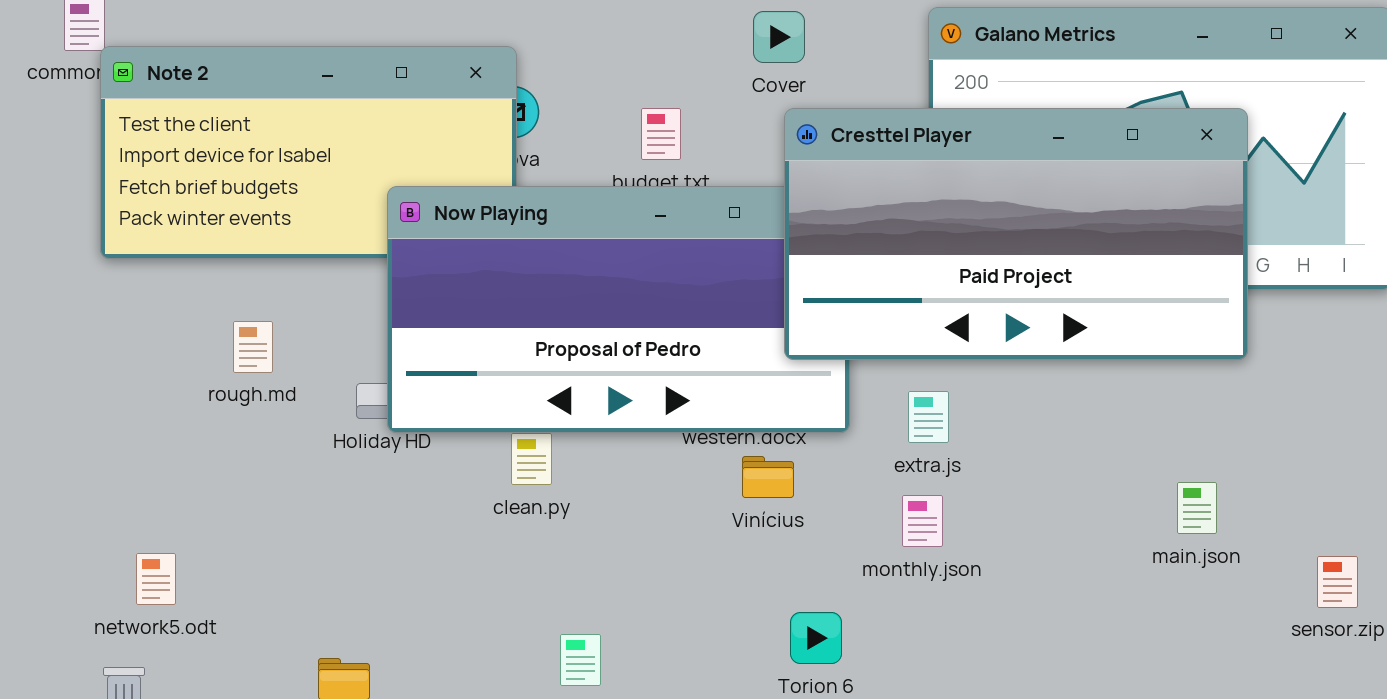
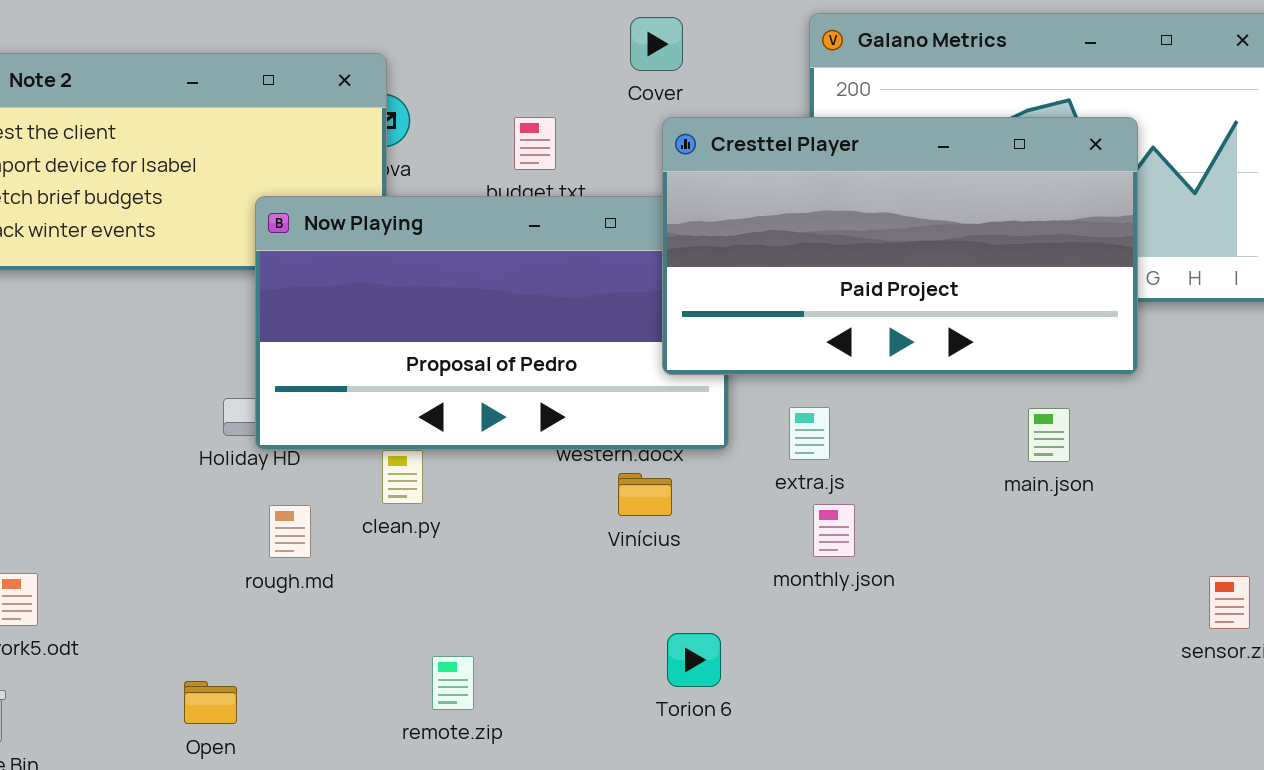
rough.md: [233,321,273,373] -> [269,505,311,558], moved
main.json: [1177,482,1217,534] -> [1028,408,1070,462], moved
monthly.json: [902,495,943,547] -> [813,504,855,557], moved

